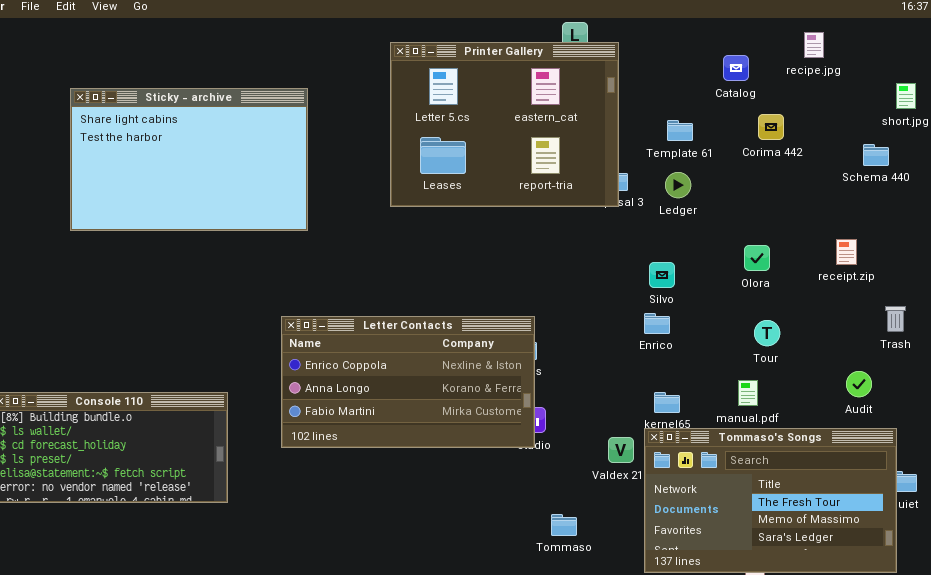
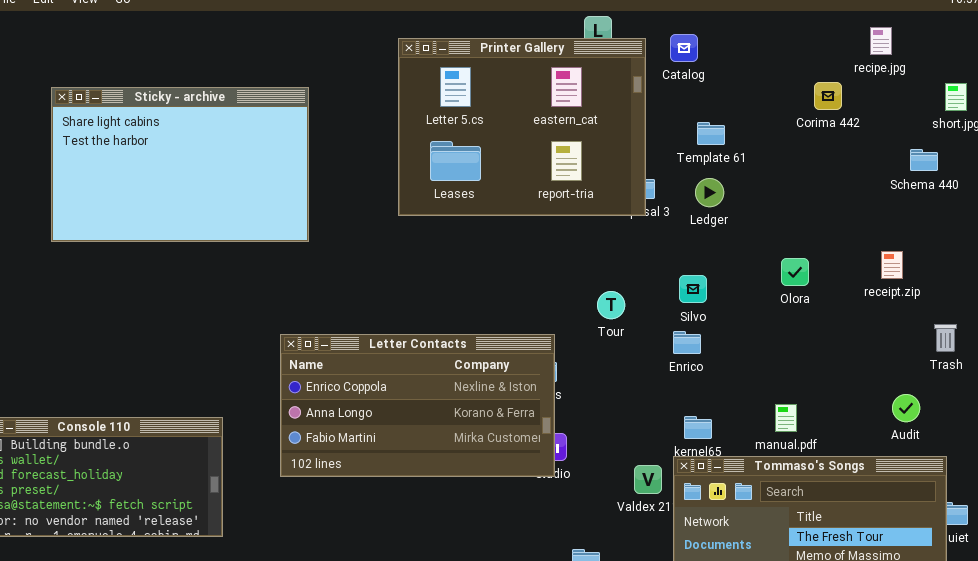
recipe.jpg: [804,32,824,58] -> [870,27,892,55], moved
Catalog: [723,55,749,81] -> [670,34,698,62], moved
Corima 442: [758,114,784,140] -> [814,82,842,110], moved
Tour: [754,320,780,346] -> [597,291,625,319], moved

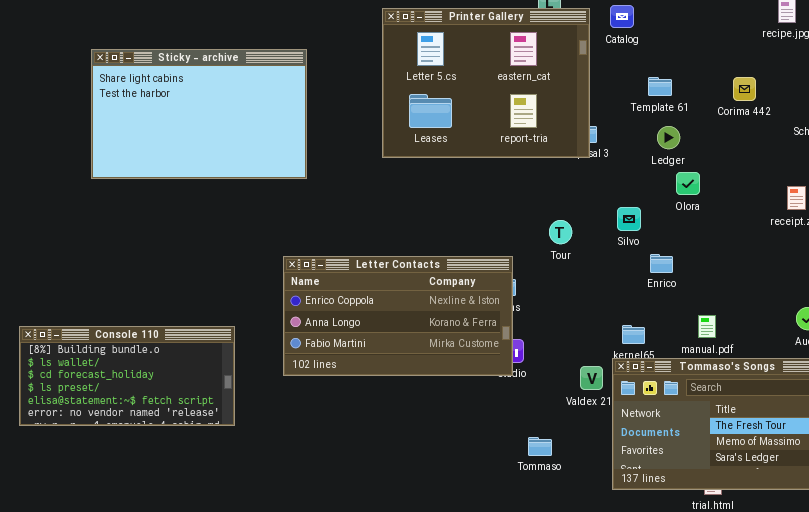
Corima 442: [814,82,842,110] -> [733,77,756,101], moved
Template 61: [697,122,725,145] -> [648,77,672,96], moved
Ledger: [695,178,724,207] -> [657,126,680,149], moved
Olora: [781,258,809,286] -> [676,172,700,195], moved
Enrico: [673,331,701,354] -> [650,254,673,273], moved

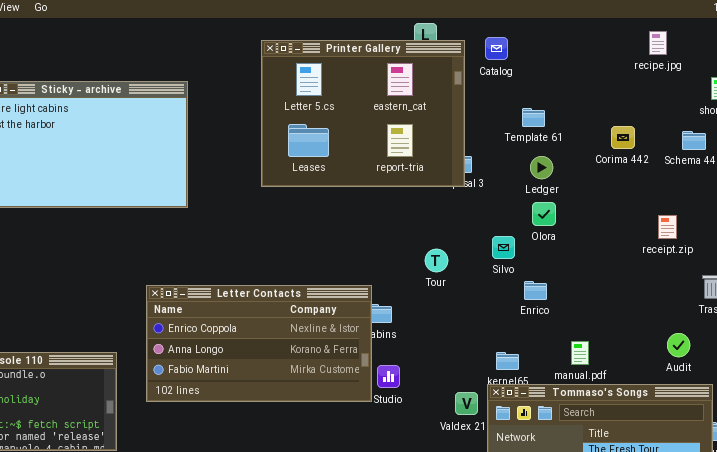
Corima 442: [733,77,756,101] -> [611,126,635,149], moved
Olora: [676,172,700,195] -> [532,202,556,226], moved
Letter Contacts: [283,256,513,376] -> [146,285,372,402], moved

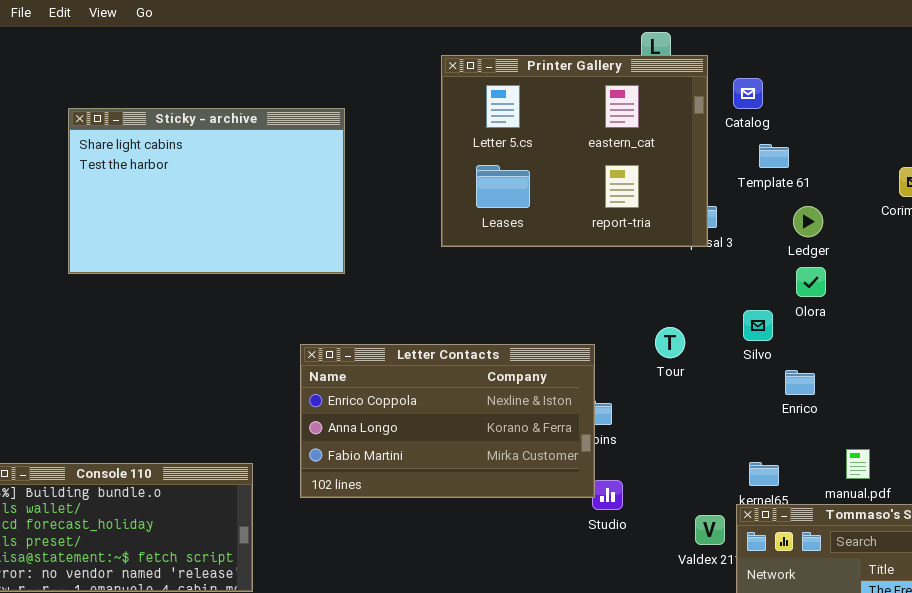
Catalog: [485,37,508,60] -> [733,78,763,109], moved
Template 61: [522,108,545,127] -> [759,144,789,168], moved
Letter Contacts: [146,285,372,402] -> [300,344,595,498], moved

